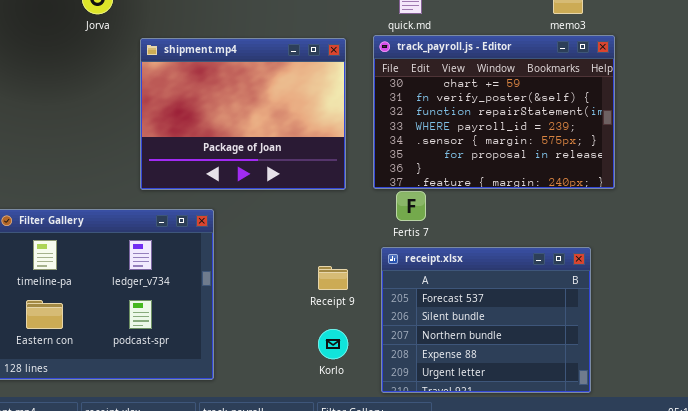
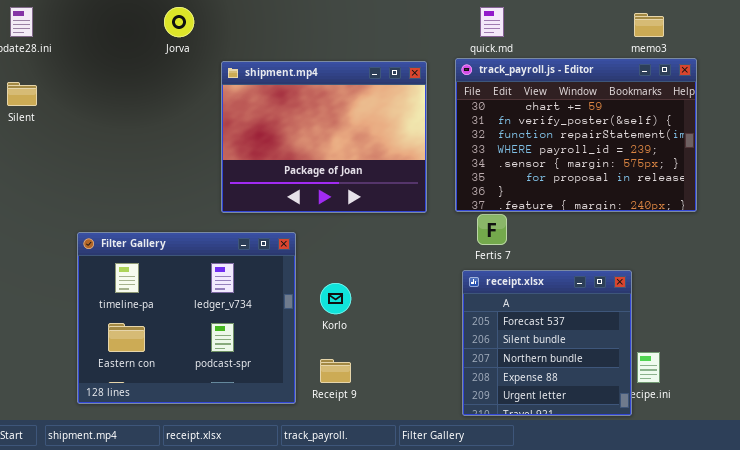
receipt.xlsx: [381,247,591,393] -> [462,270,632,416], resized
Receipt 9: [318,266,348,290] -> [320,359,351,383], moved
Korlo: [318,329,348,359] -> [320,283,351,314], moved

